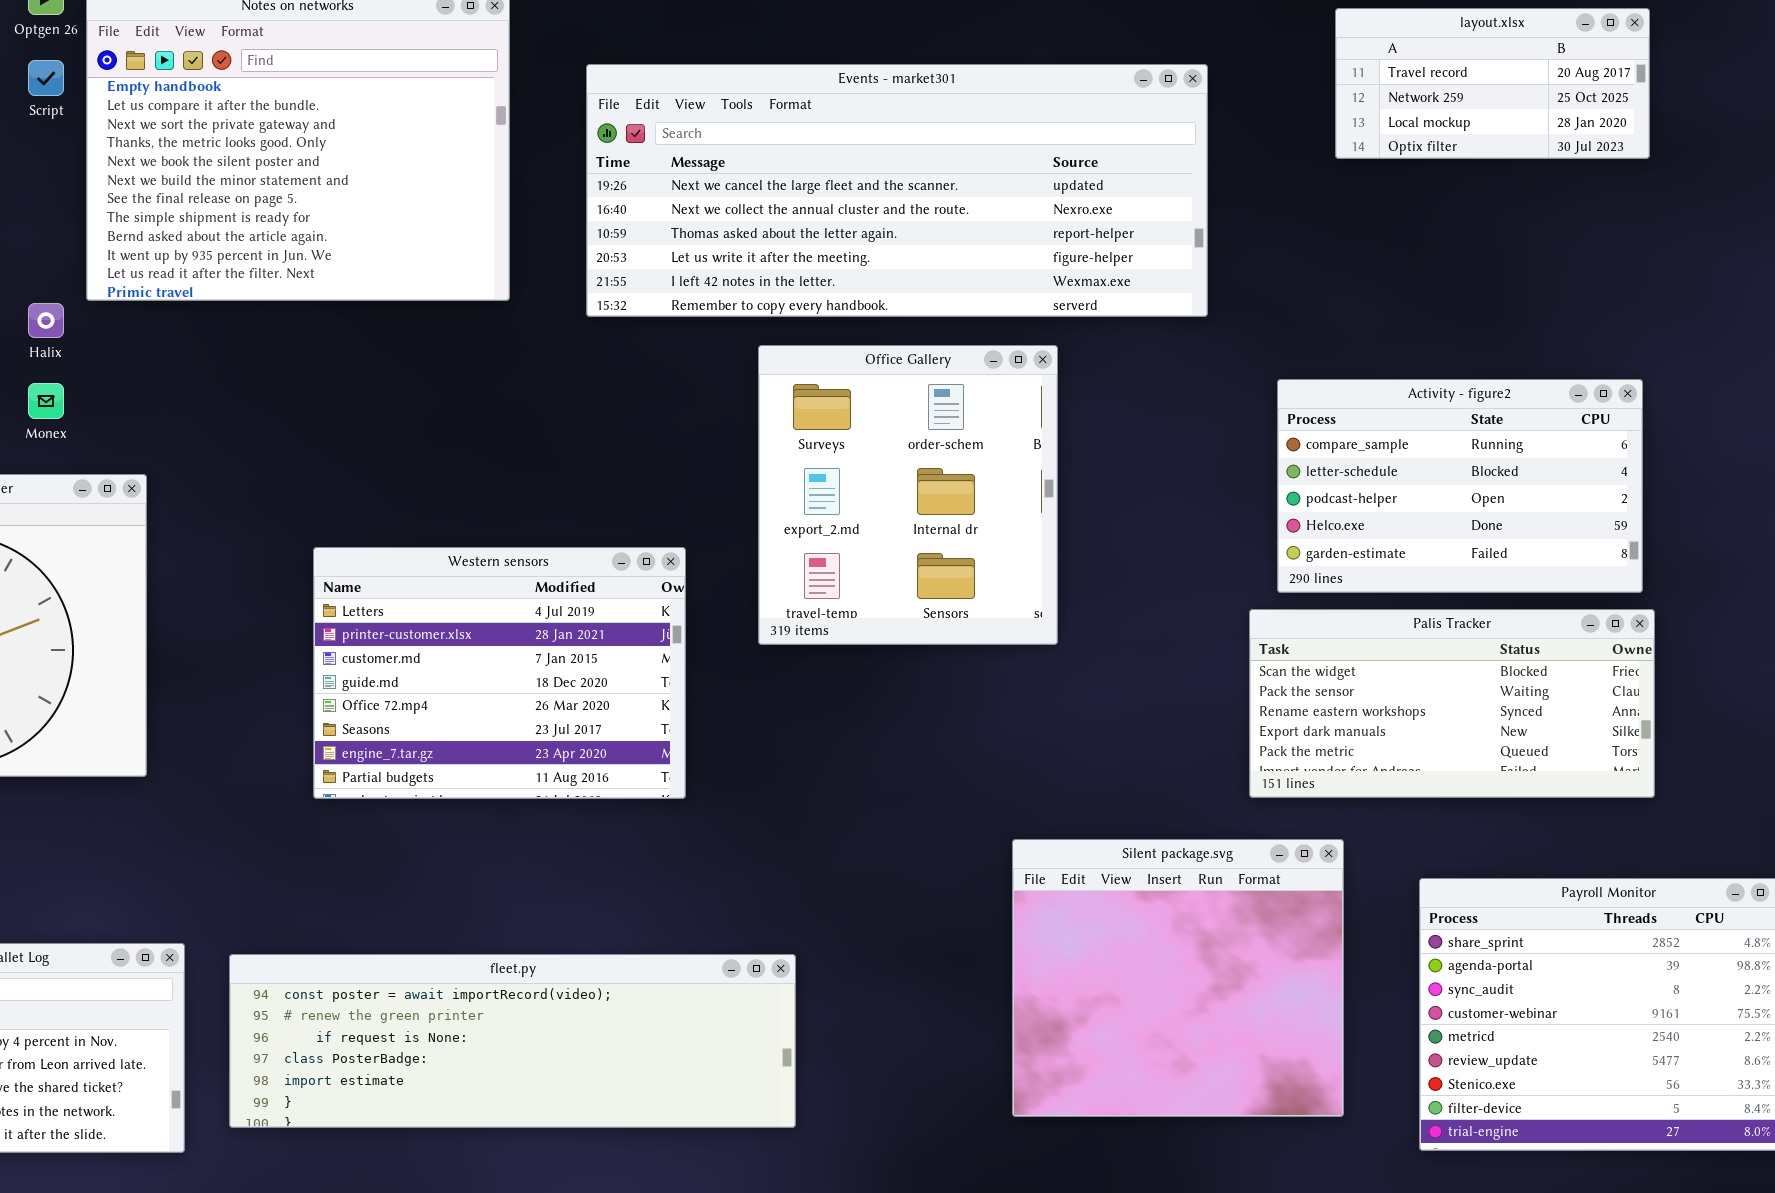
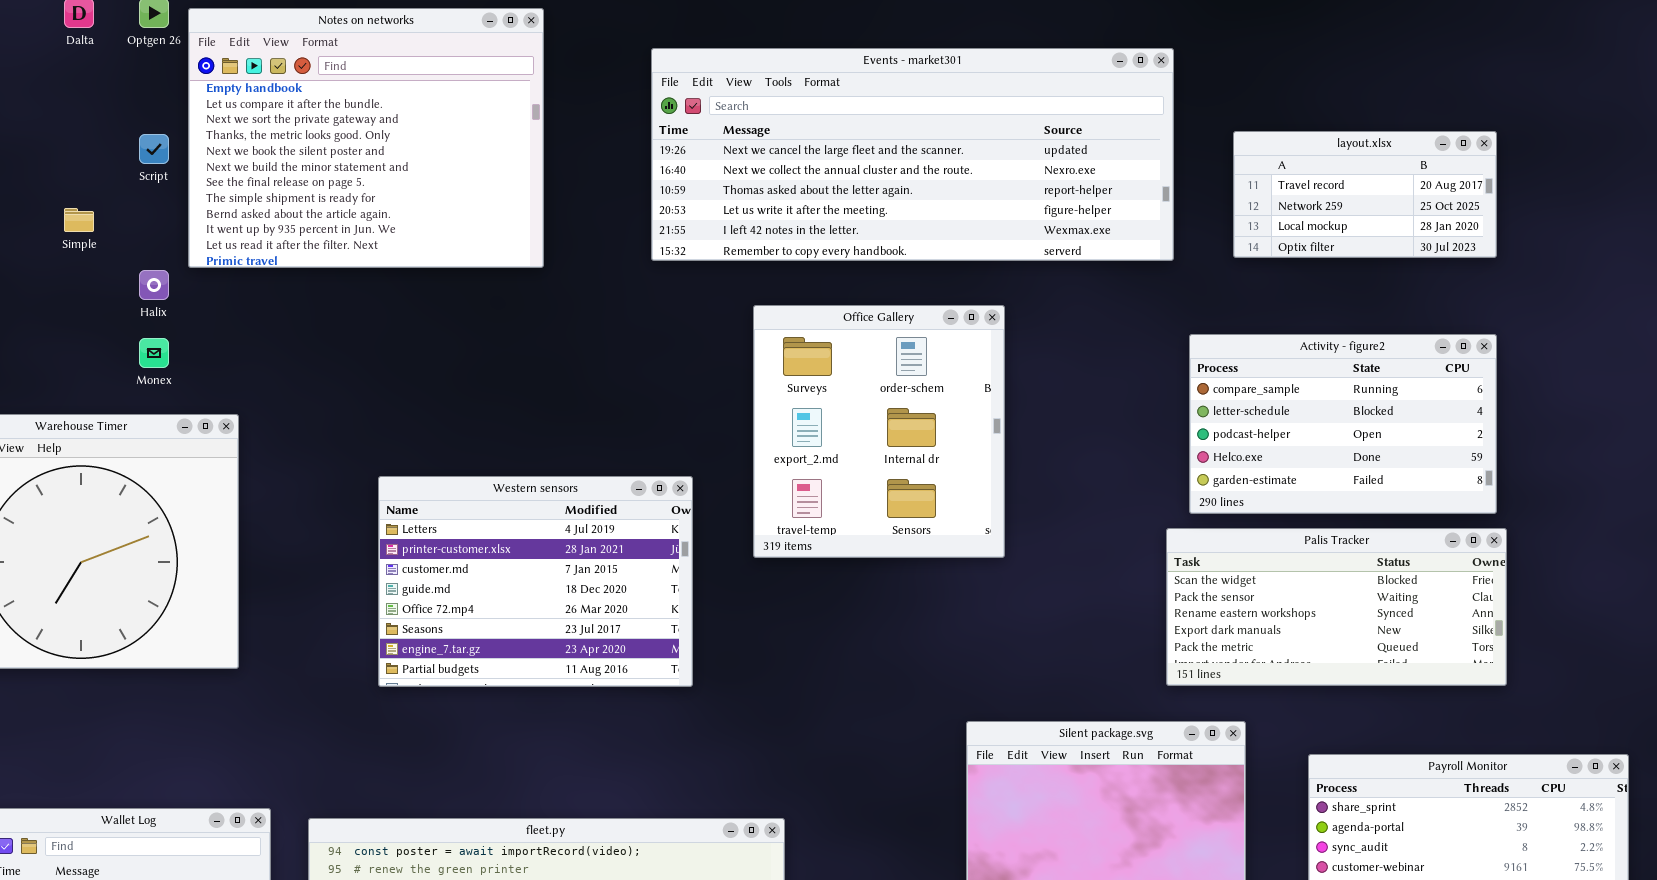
layout.xlsx: [1335,8,1650,159] -> [1233,131,1497,258], moved
Script: [28,60,64,96] -> [139,134,169,164], moved
Events - market301: [586,64,1208,317] -> [651,48,1174,261], moved

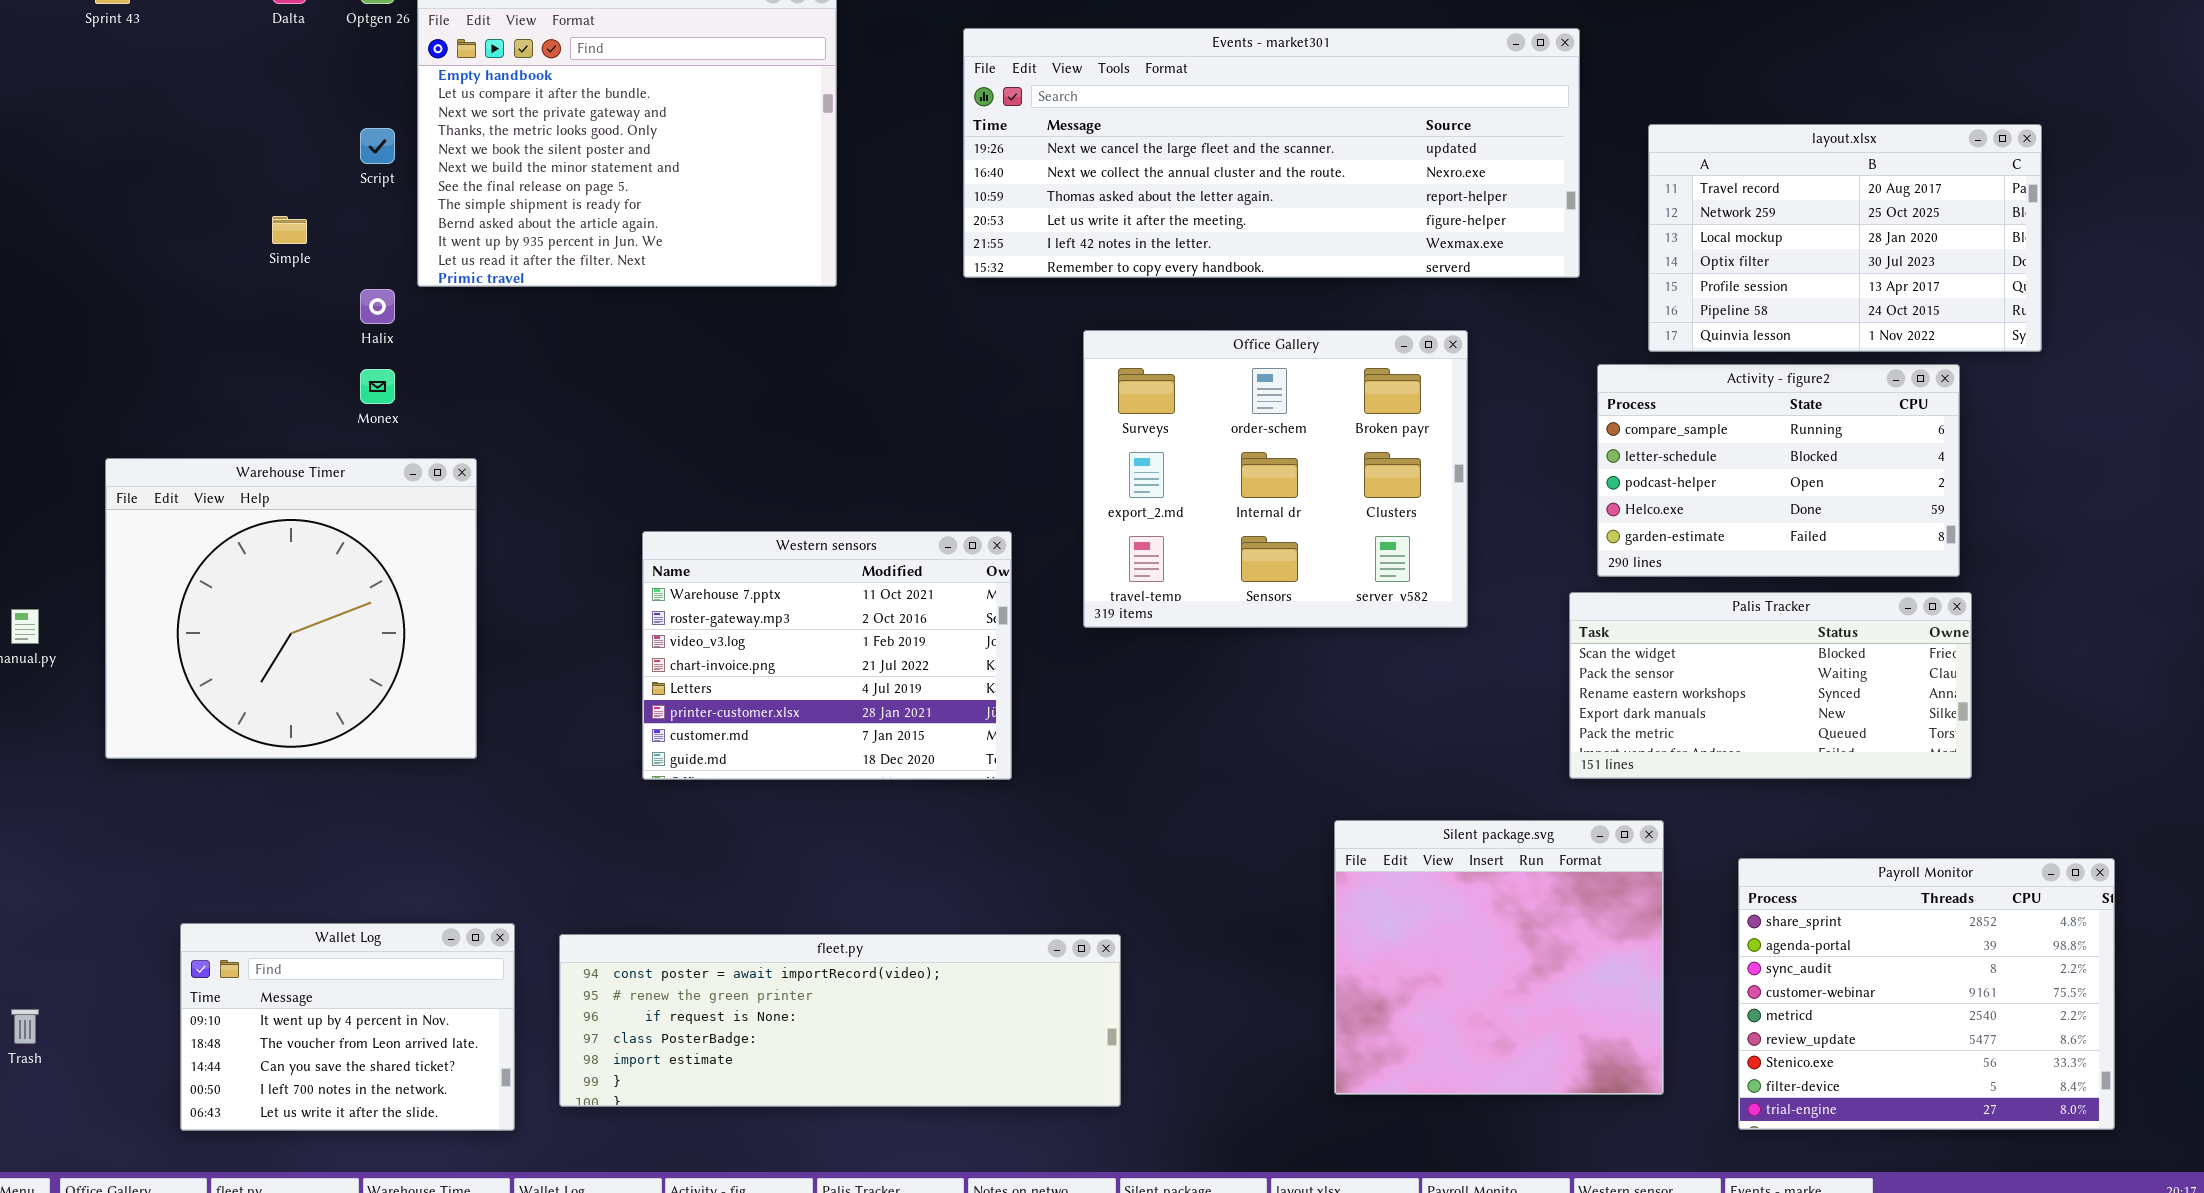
layout.xlsx: [1233,131,1497,258] -> [1648,124,2042,352], resized
Office Gallery: [753,305,1005,558] -> [1083,330,1468,628], resized
Western sensors: [378,476,693,687] -> [642,531,1012,780], scrolled up 4 rows

